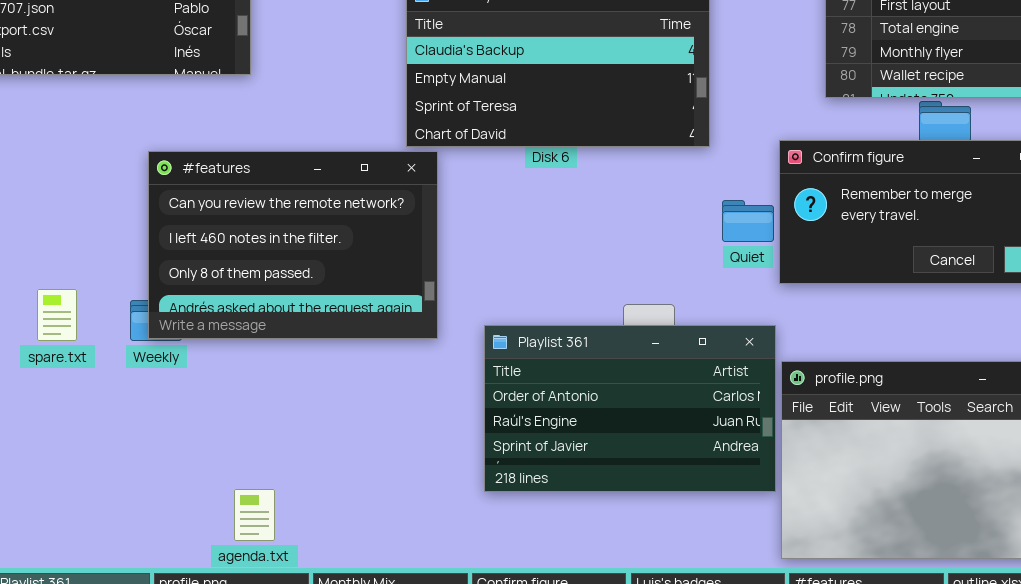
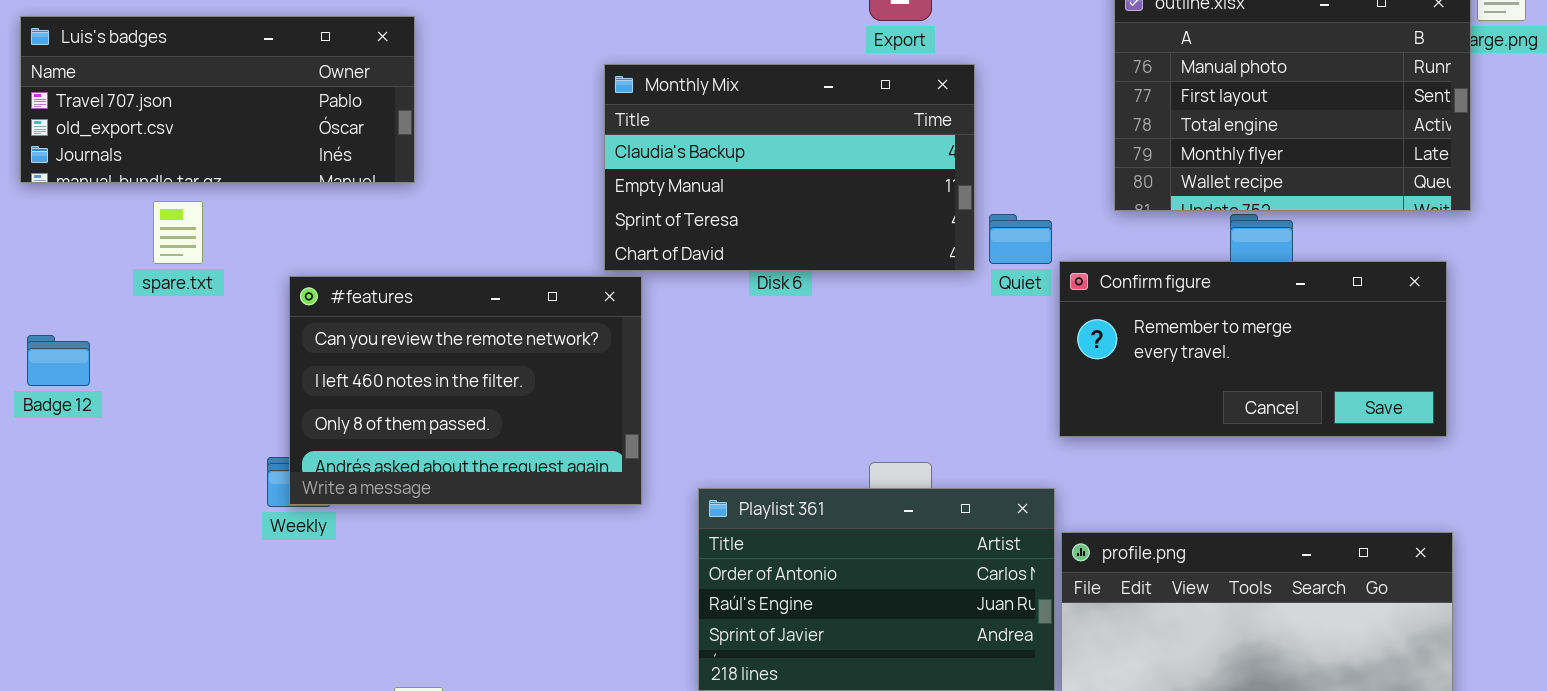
Quiet: [722,200,774,242] -> [989,214,1052,264], moved
spare.txt: [37,289,77,341] -> [153,201,203,264], moved

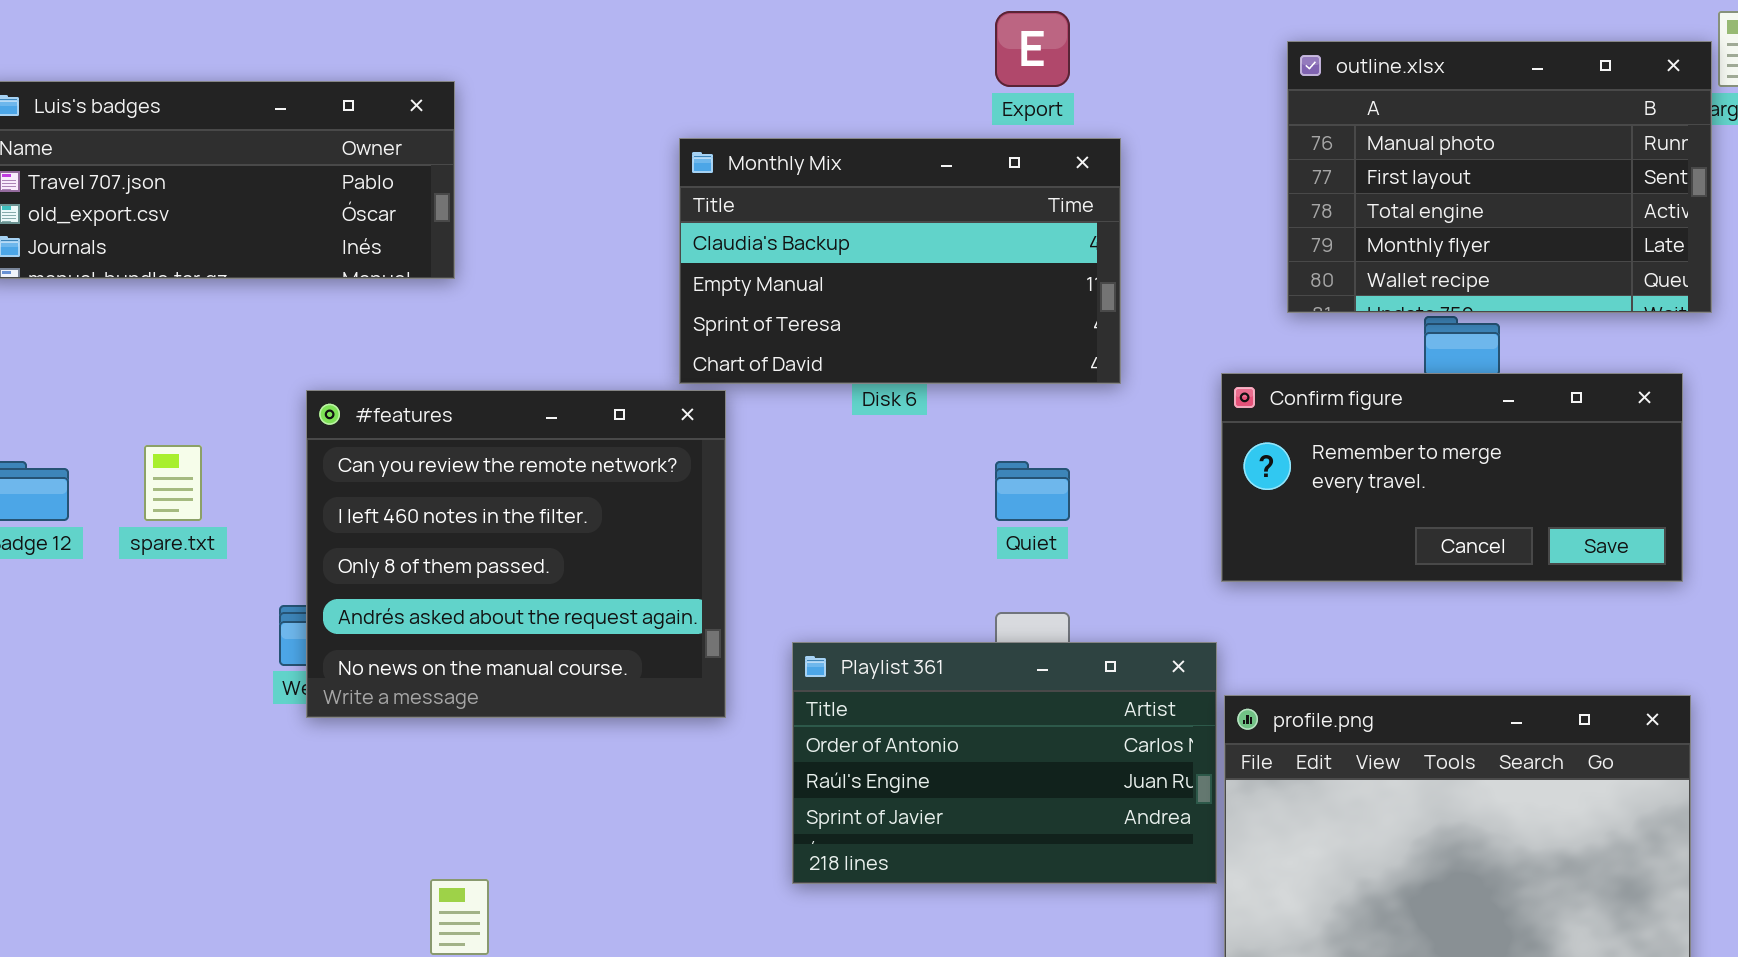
spare.txt: [153,201,203,264] -> [144,445,202,521], moved
Quiet: [989,214,1052,264] -> [995,461,1070,521], moved
#features: [289,276,642,505] -> [306,390,726,718], resized

